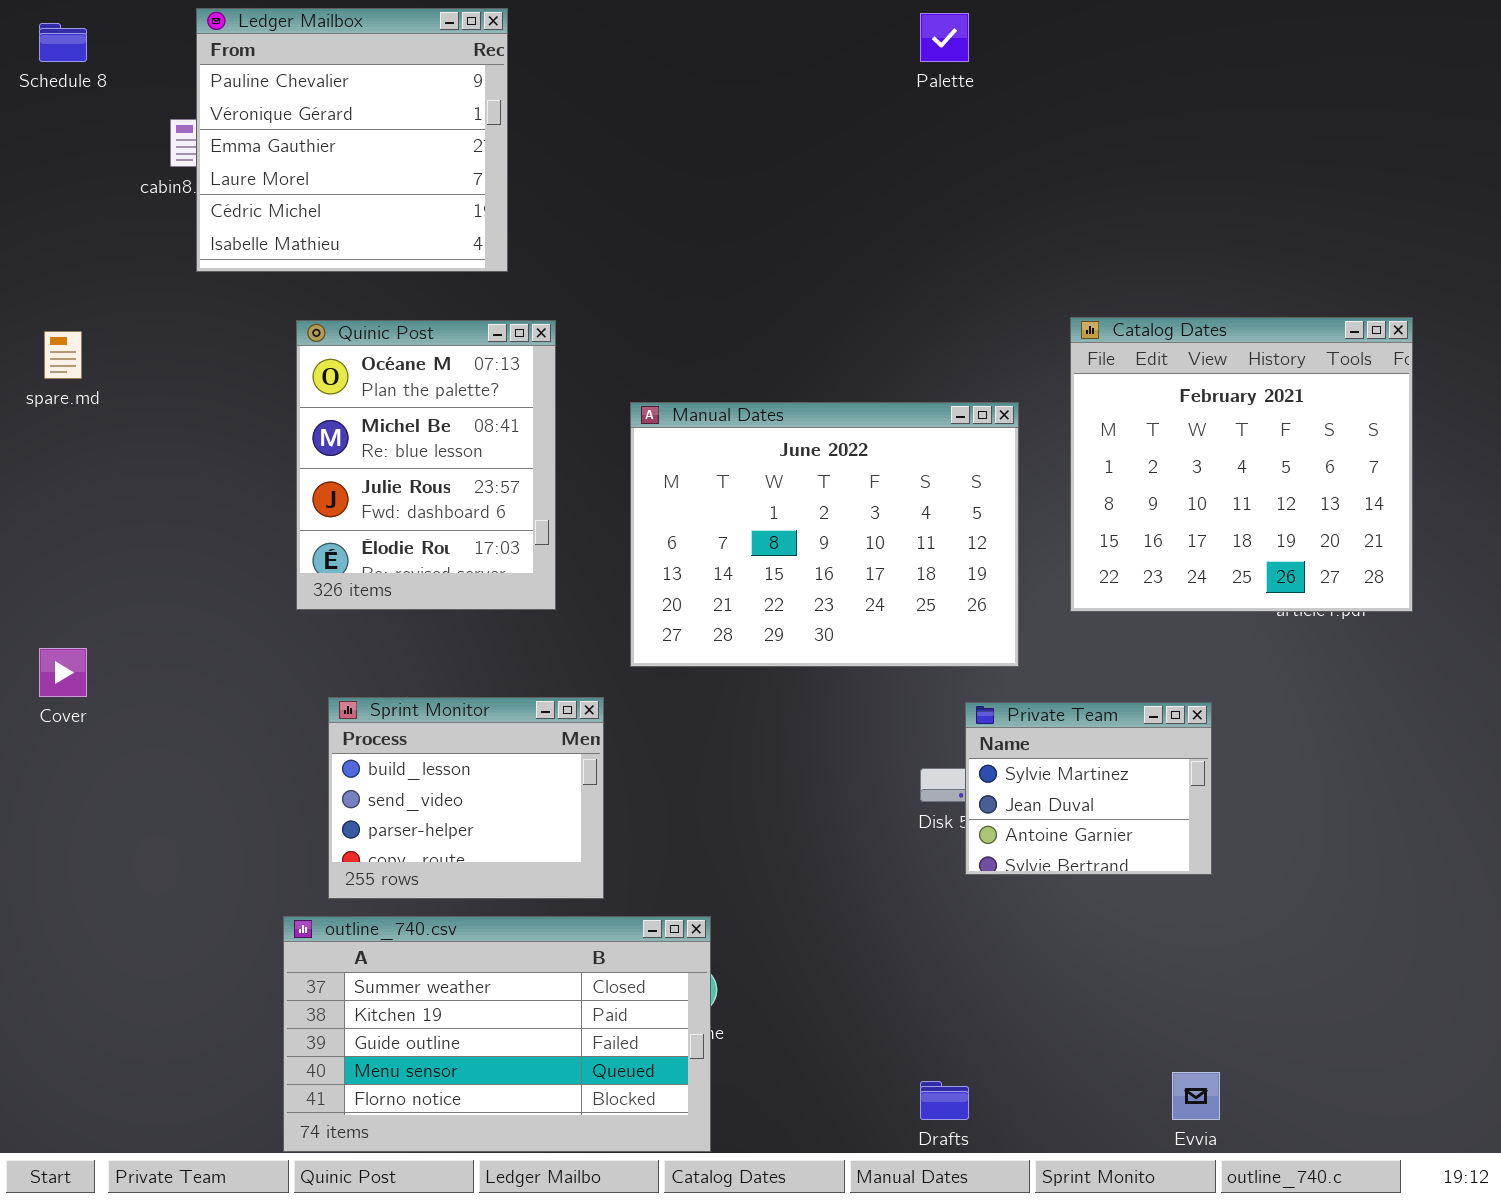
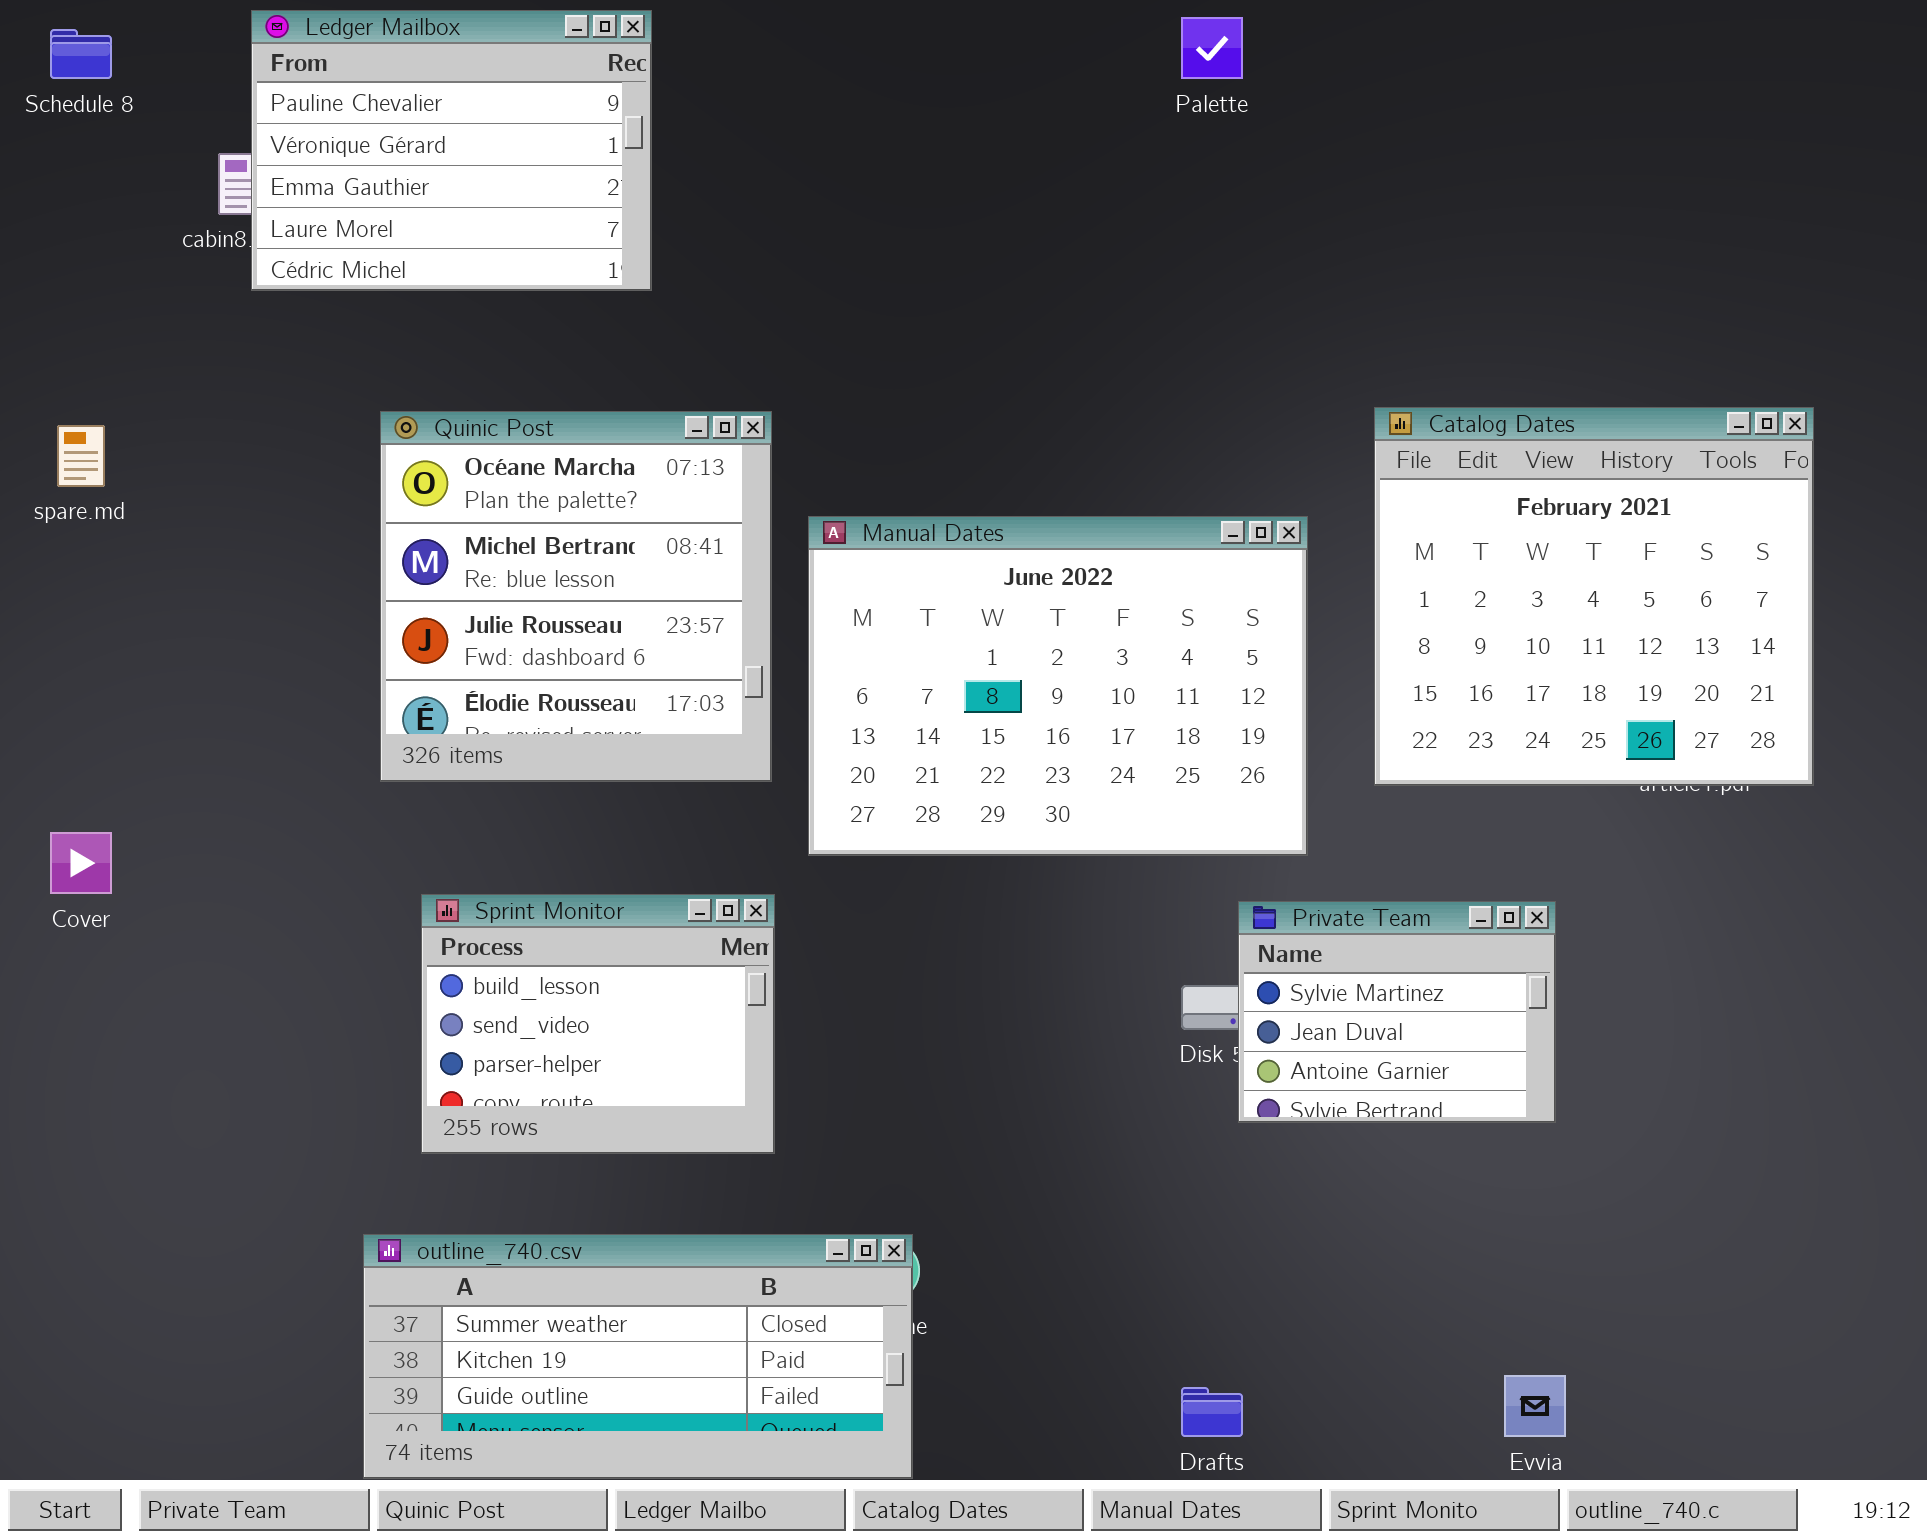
Ledger Mailbox: [196,8,508,272] -> [251,10,652,291], resized
Quinic Post: [296,320,556,610] -> [380,411,772,782], resized
outline_740.csv: [283,916,711,1152] -> [363,1234,913,1479], resized

